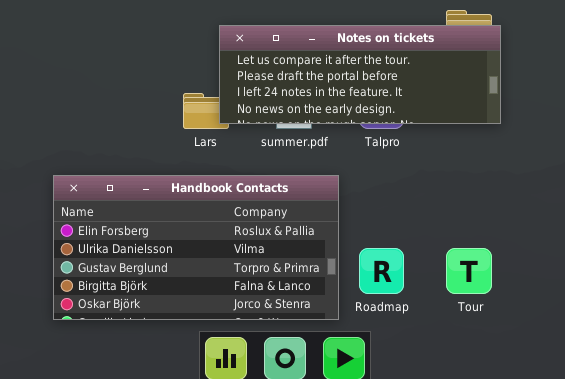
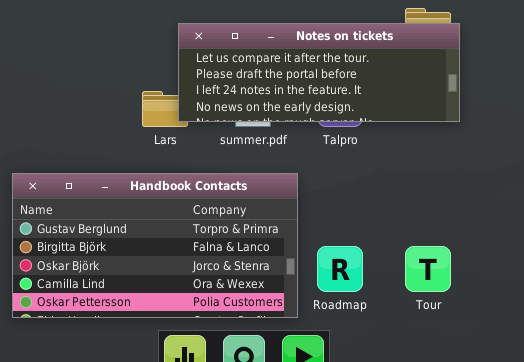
Handbook Contacts: [53,175,339,320] -> [12,173,298,318], scrolled down 2 rows

